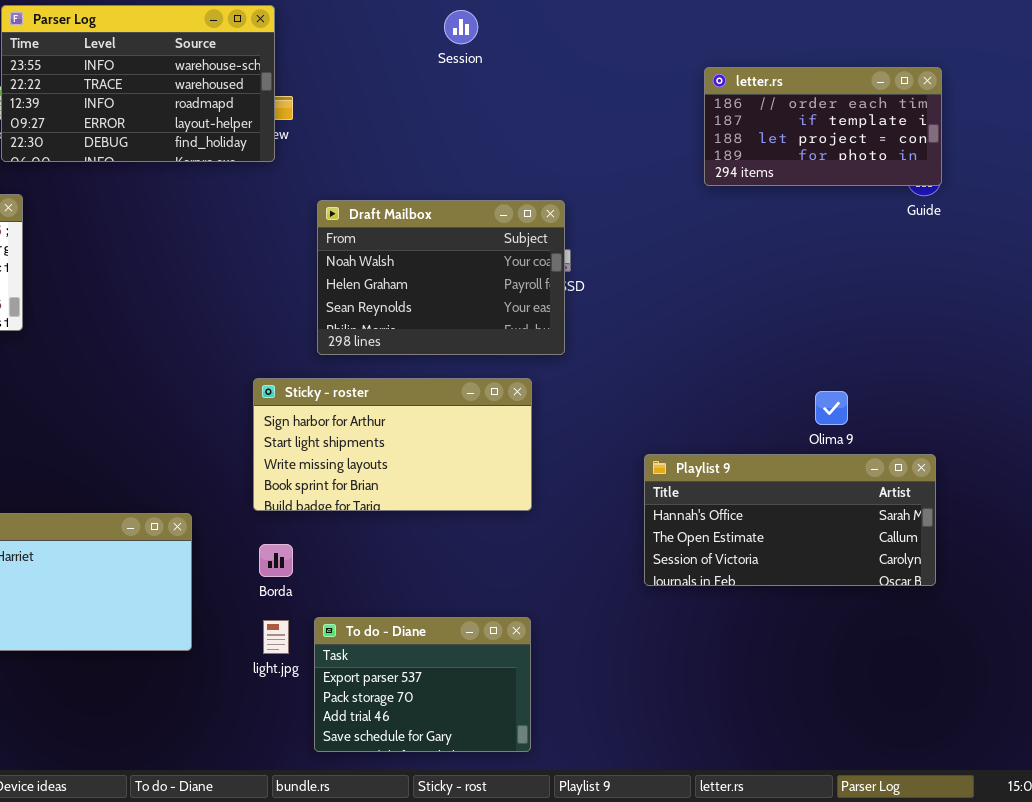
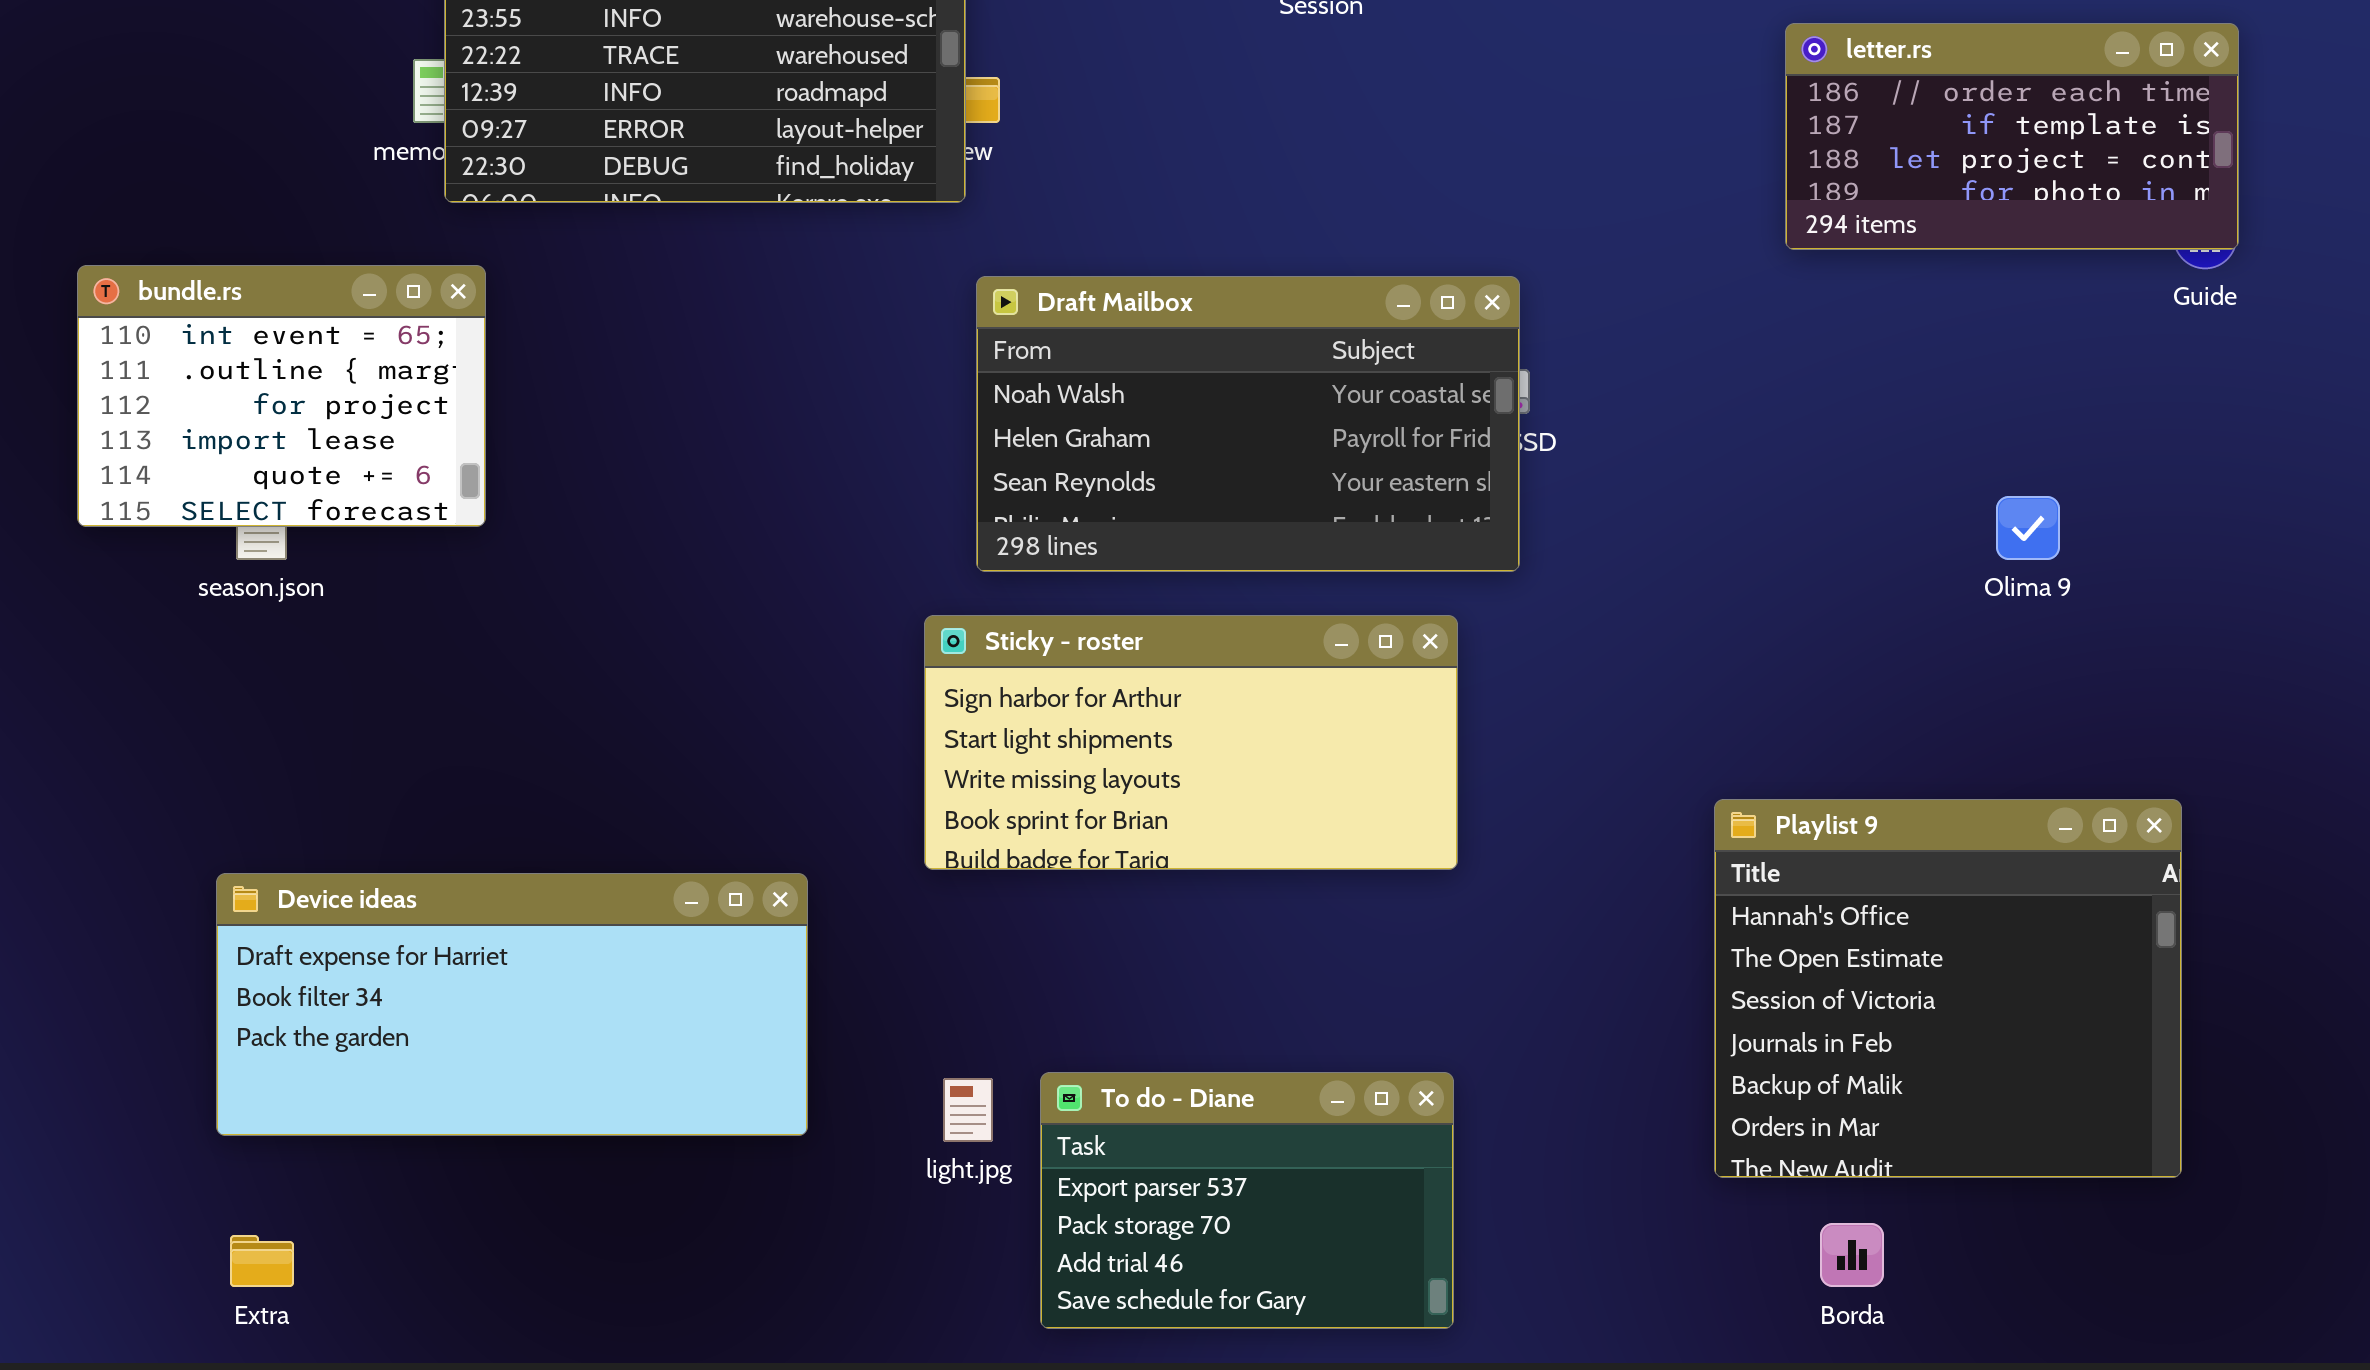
Draft Mailbox: [317,200,565,355] -> [976,276,1520,572], resized
Olima 9: [815,391,848,425] -> [1996,496,2060,560], moved
Playlist 9: [644,454,936,586] -> [1714,799,2182,1178], moved, resized
Borda: [259,544,293,577] -> [1820,1223,1884,1287], moved

